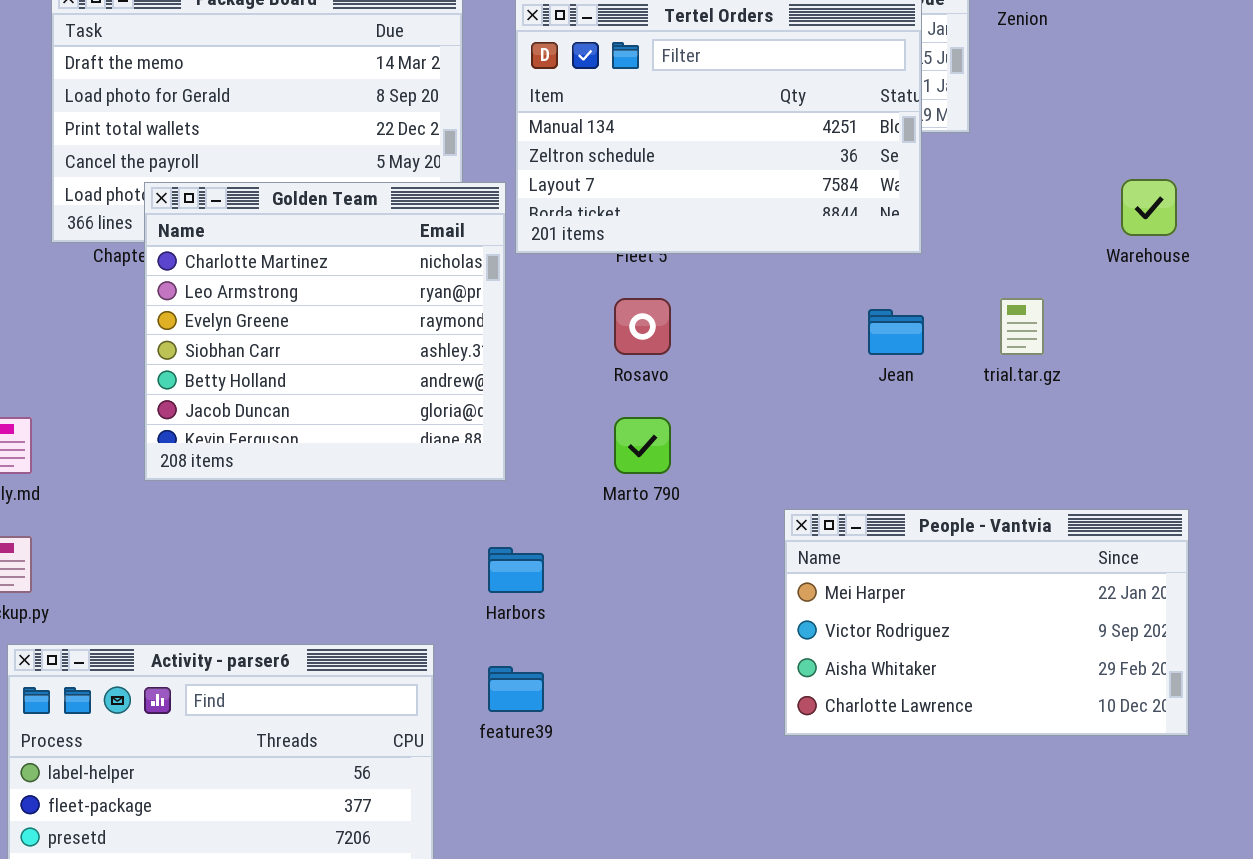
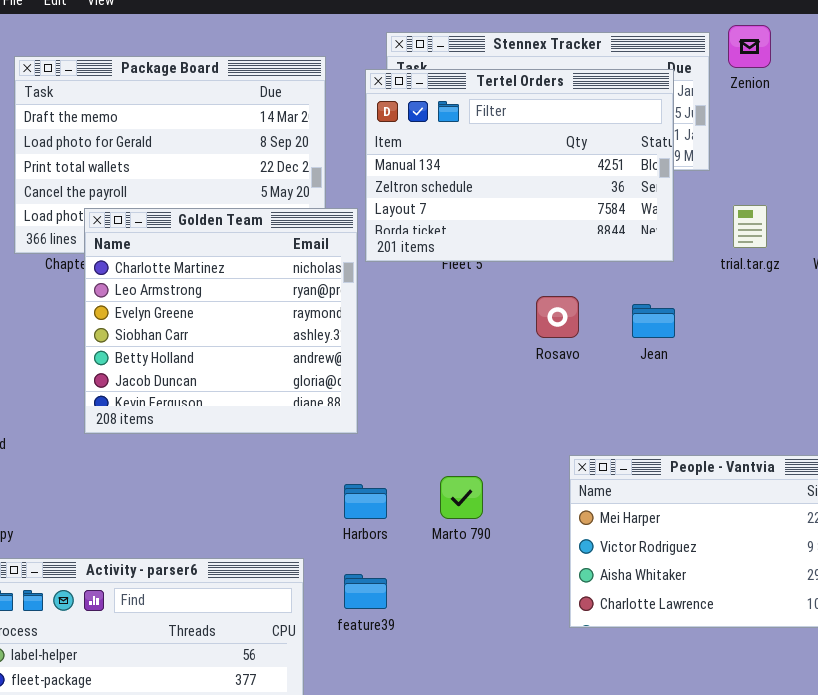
Rosavo: [614,298,671,355] -> [536,296,579,338], moved
trial.tar.gz: [1000,298,1044,355] -> [733,205,767,248], moved
Marto 790: [614,417,671,474] -> [440,476,483,519], moved

